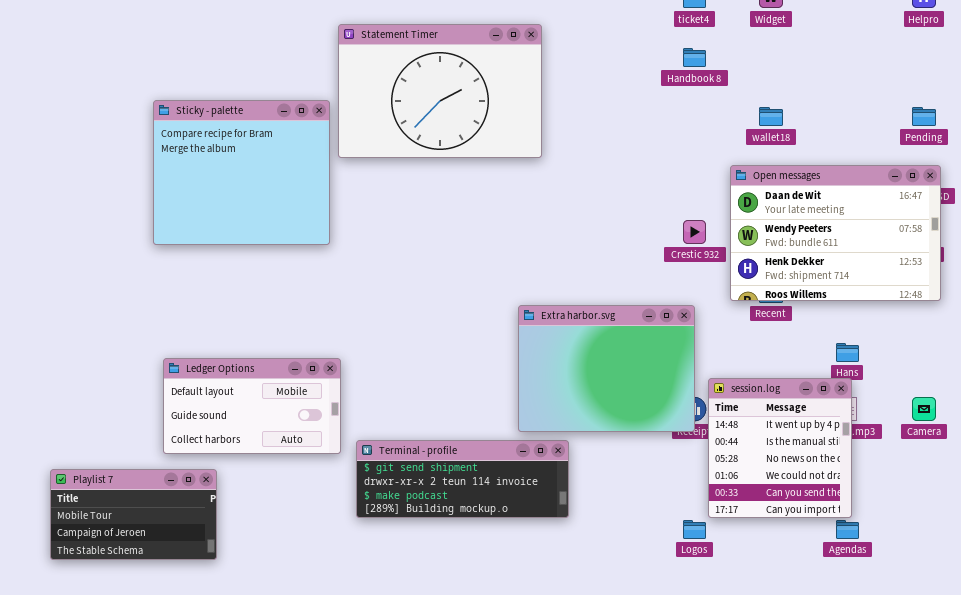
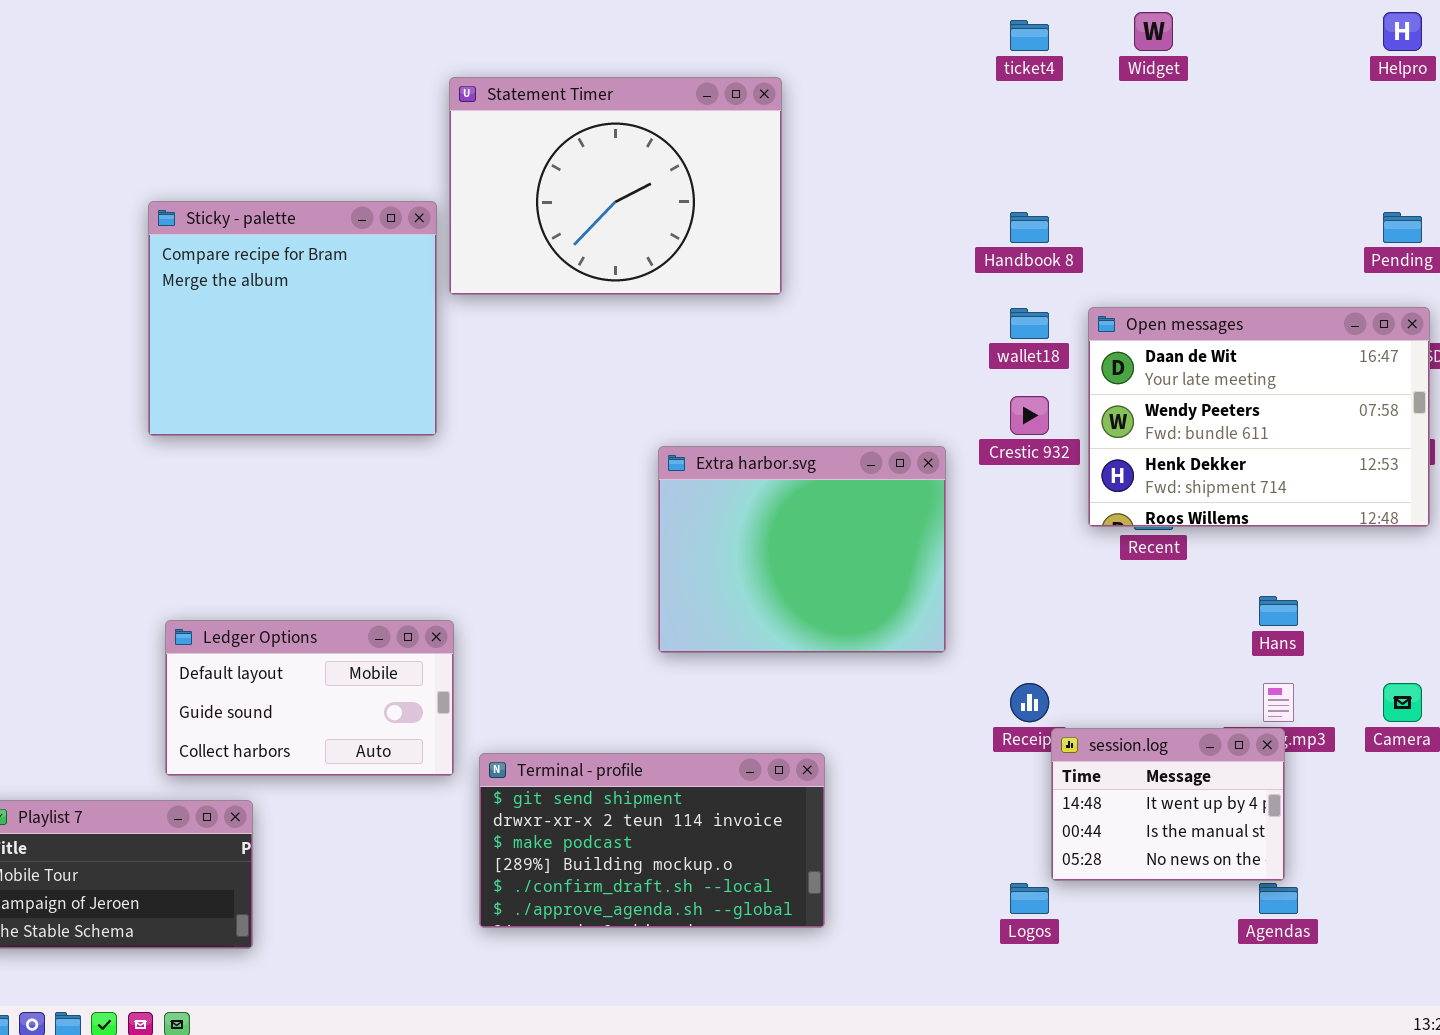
Handbook 8: [683,48,706,67] -> [1010,212,1049,243], moved
wallet18: [759,107,783,126] -> [1010,308,1049,339], moved
Extra harbor.svg: [518,305,695,432] -> [658,446,946,653], moved
session.log: [708,378,852,518] -> [1051,728,1285,881], resized
Terminal - profile: [356,440,569,518] -> [479,753,825,928], resized

